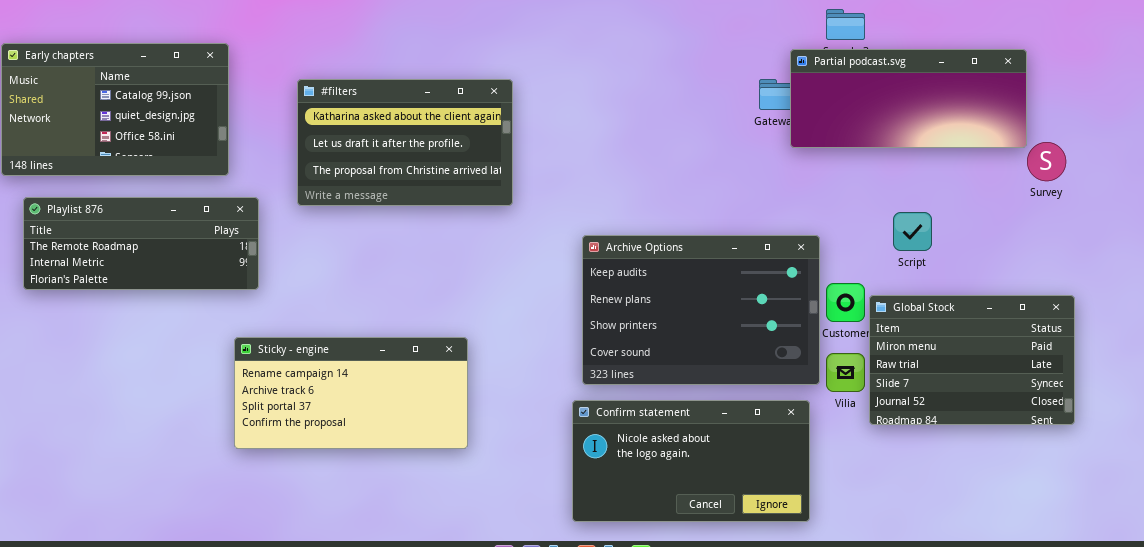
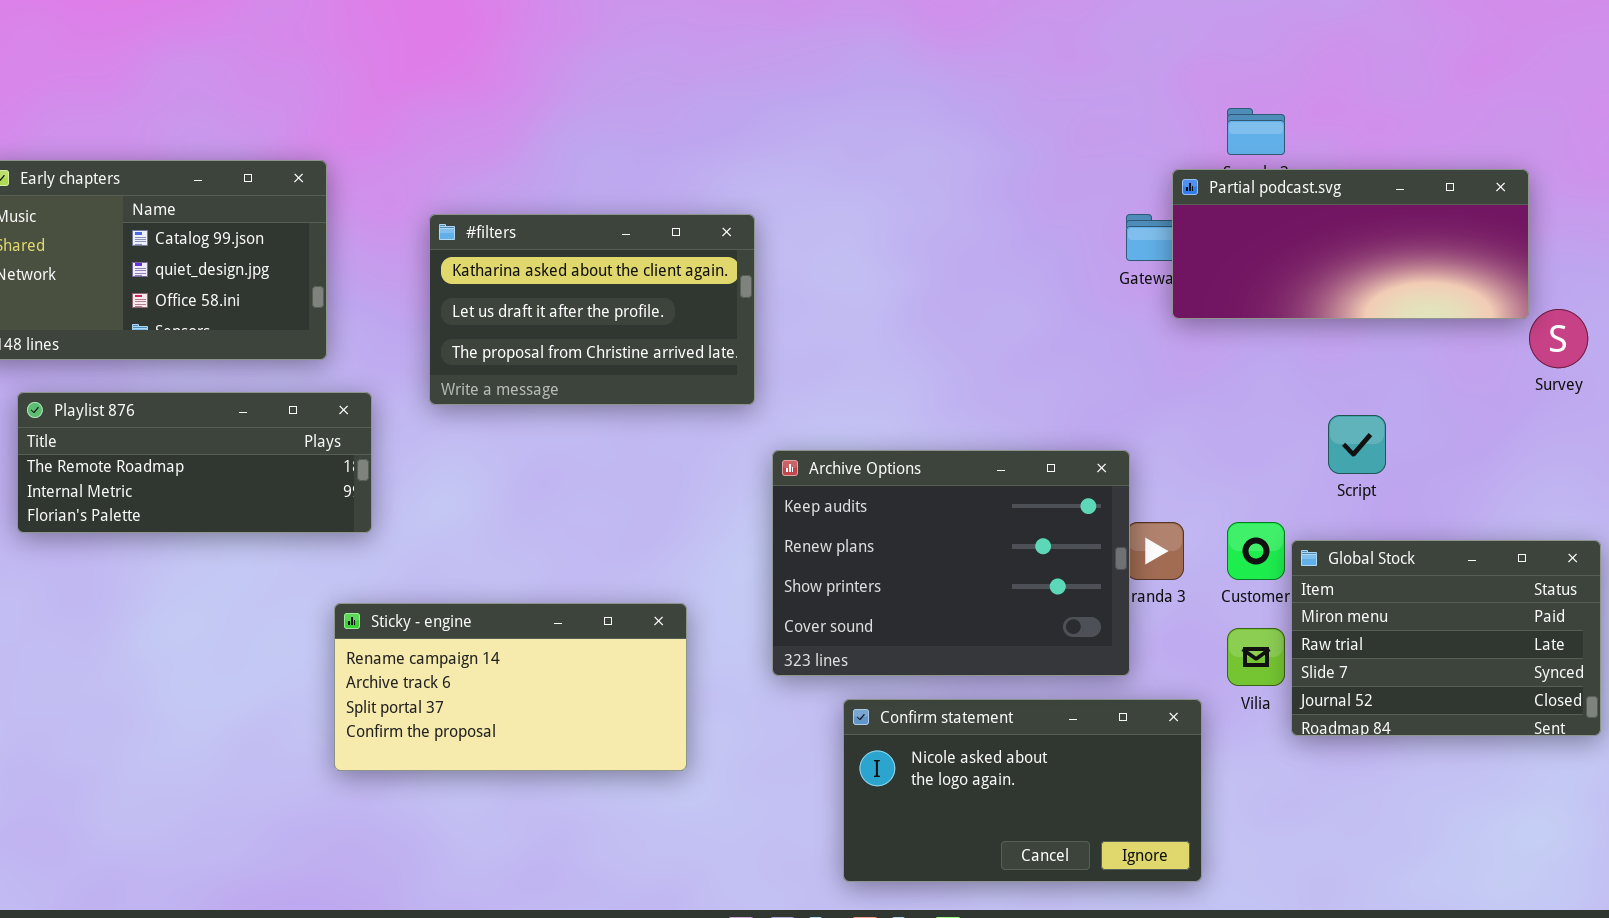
Archive Options: [582,235,820,385] -> [772,450,1130,676], moved

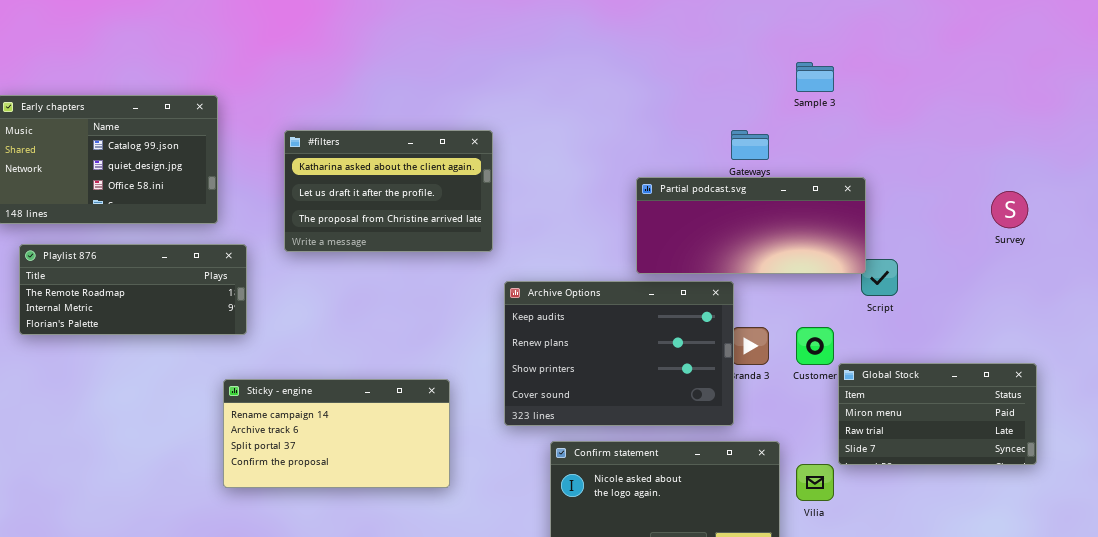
Partial podcast.svg: [1172,169,1529,319] -> [636,177,866,274], moved
Global Stock: [1291,540,1601,736] -> [838,363,1037,465], resized
Vilia: [1227,628,1285,686] -> [796,464,834,501], moved

